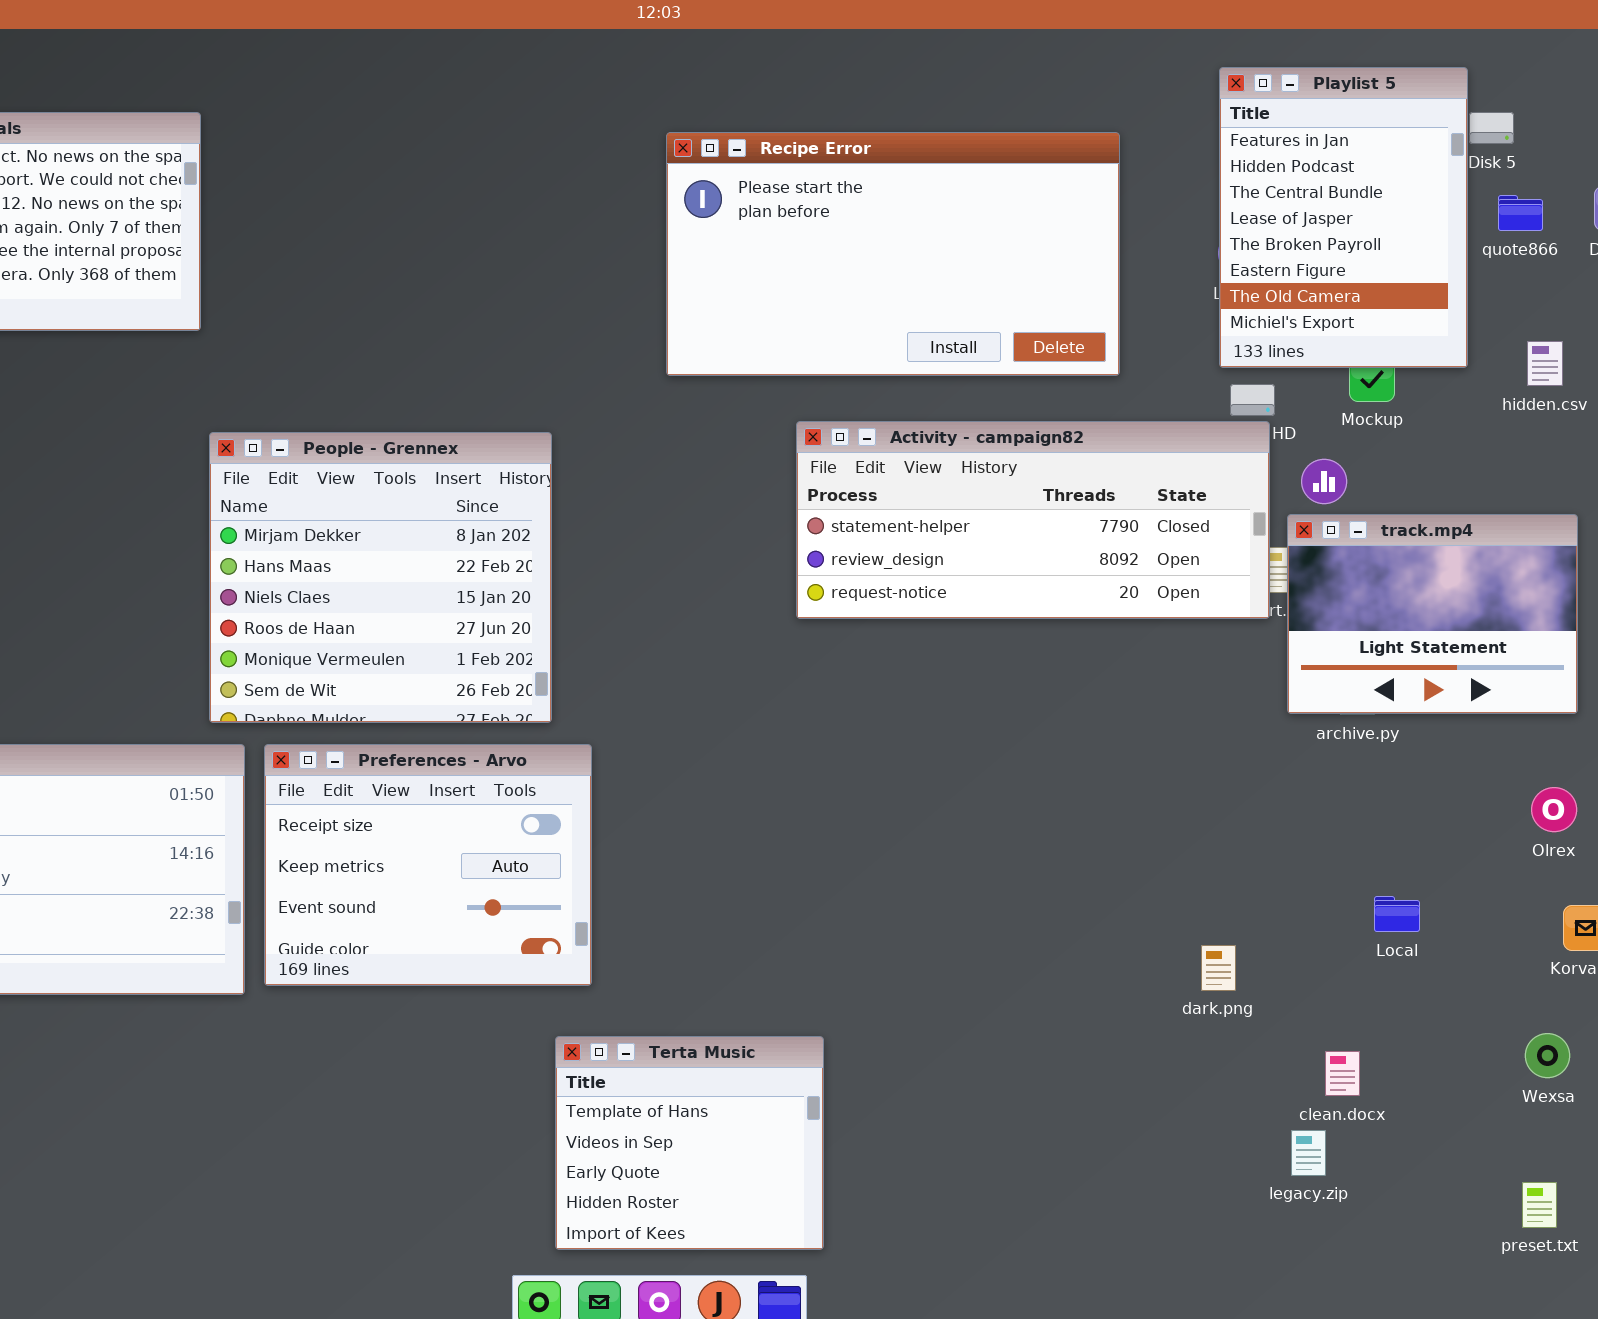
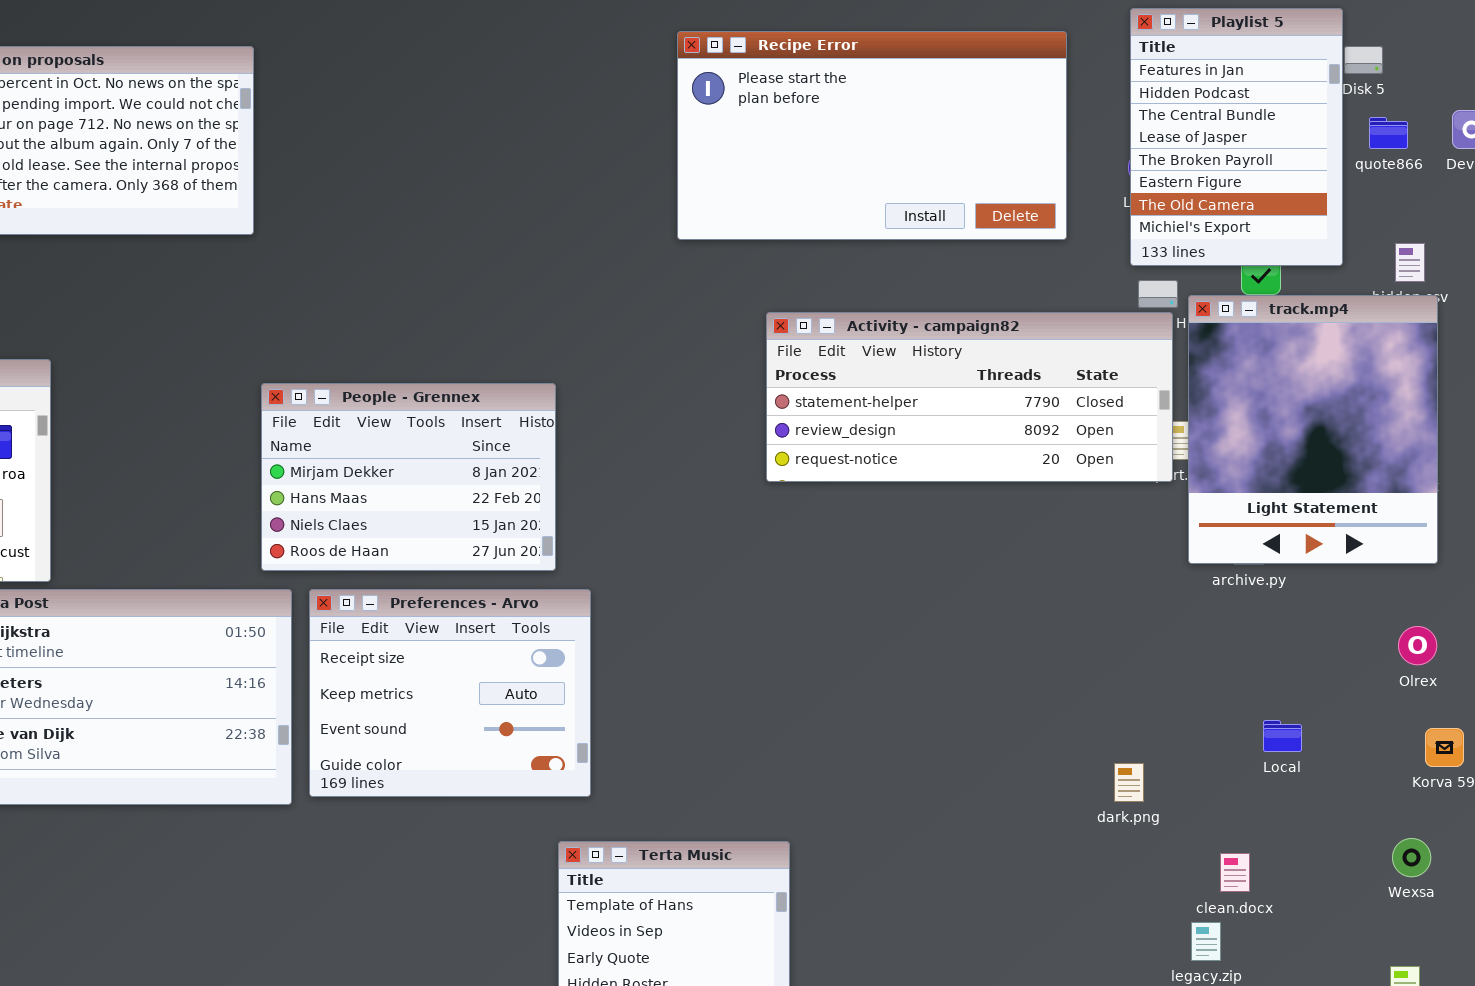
Recipe Error: [666,132,1120,376] -> [677,31,1067,240], moved
People - Grennex: [209,432,552,723] -> [261,383,556,571], resized
track.mp4: [1287,514,1578,714] -> [1188,295,1438,564], resized

